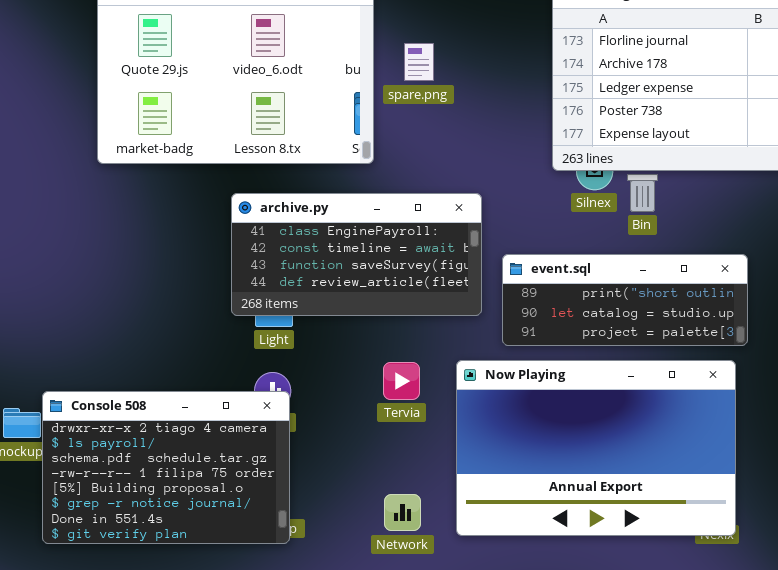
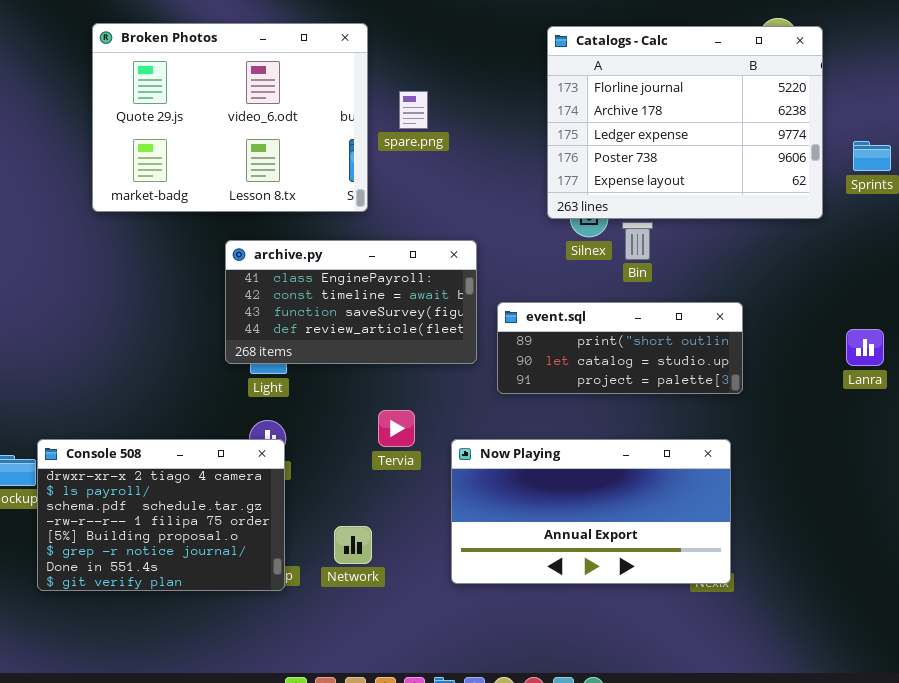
Now Playing: [456,360,736,536] -> [451,439,731,584], resized
Network: [384,494,421,531] -> [334,526,372,564], moved

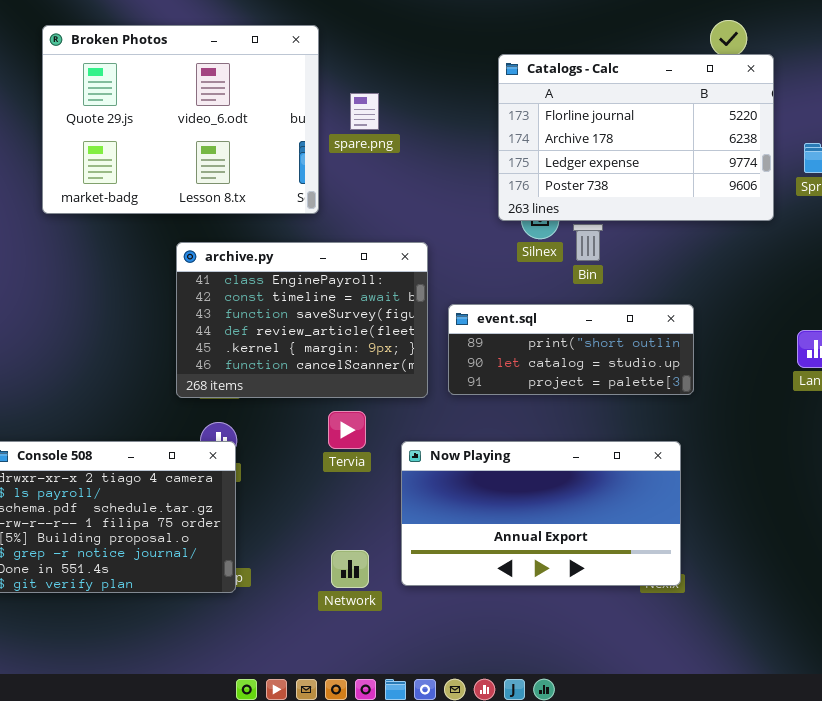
Catalogs - Calc: [547,26,823,219] -> [498,54,774,221], resized
archive.py: [225,240,477,364] -> [176,242,428,398], resized
Network: [334,526,372,564] -> [331,550,369,588], moved

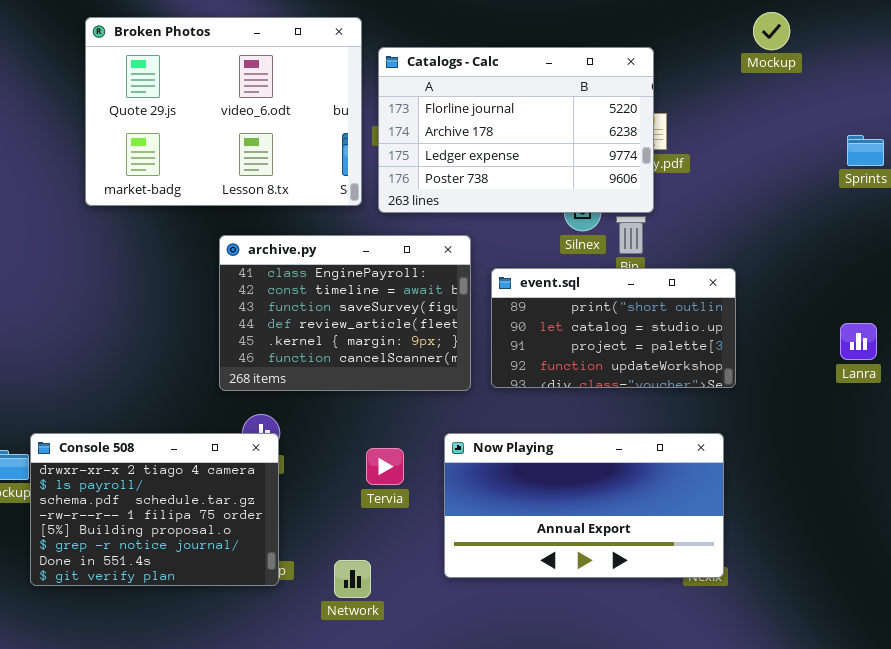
Catalogs - Calc: [498,54,774,221] -> [378,47,654,213], moved
event.sql: [448,304,694,395] -> [491,268,736,388], resized
Tervia: [328,411,366,449] -> [366,448,404,485], moved
Network: [331,550,369,588] -> [334,560,371,598], moved

